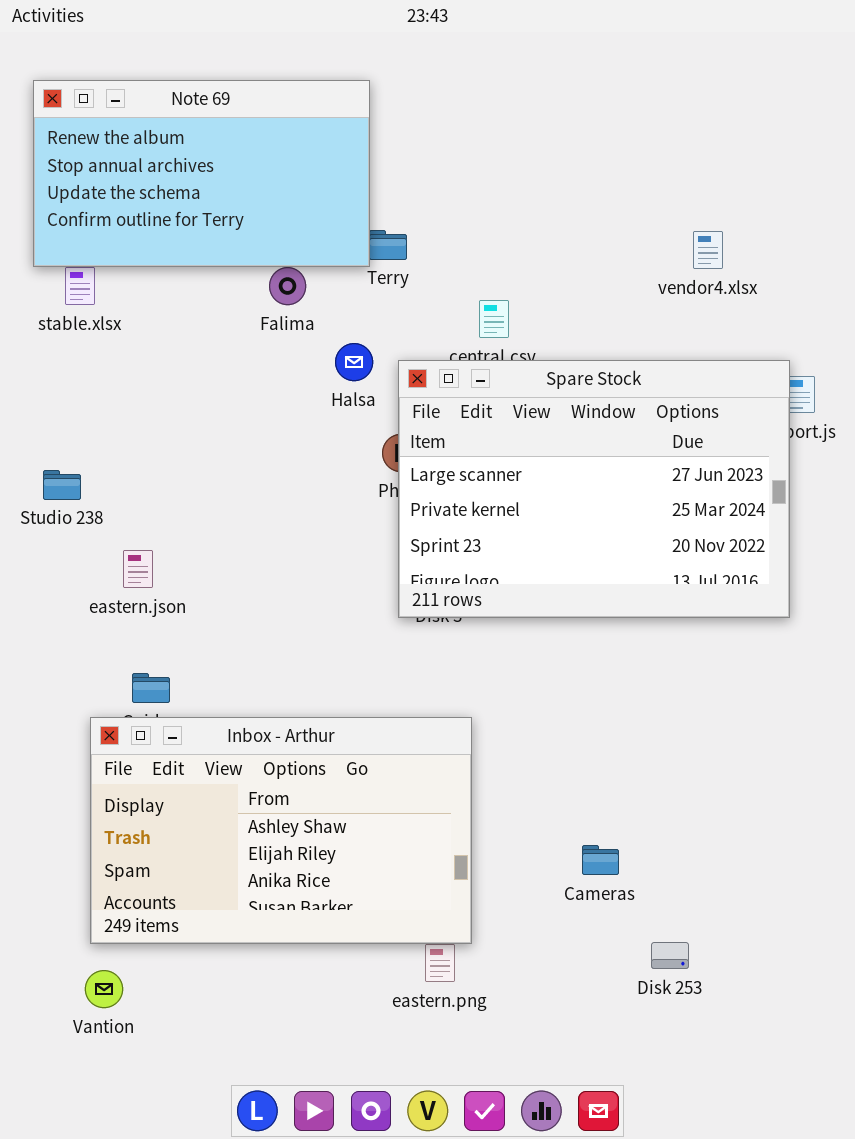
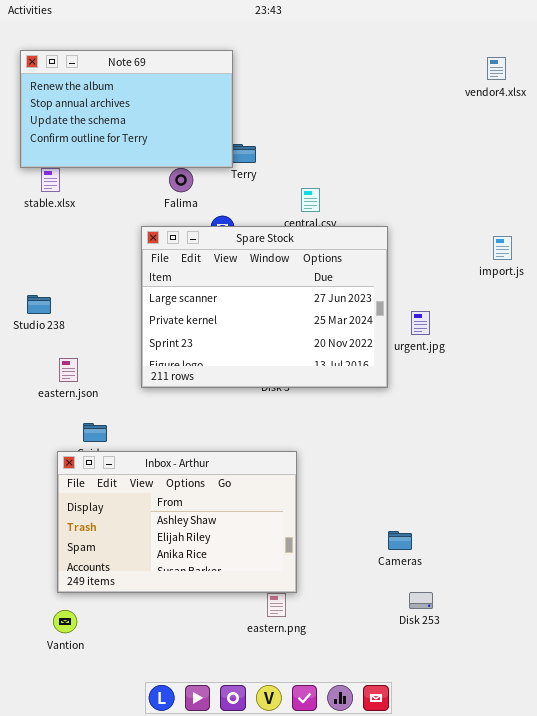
vendor4.xlsx: [693,231,723,269] -> [487,57,506,80], moved
Spare Stock: [398,360,790,618] -> [141,226,388,388], moved
eastern.json: [123,550,153,588] -> [59,358,78,382], moved
Cameras: [582,845,619,875] -> [388,531,412,550], moved

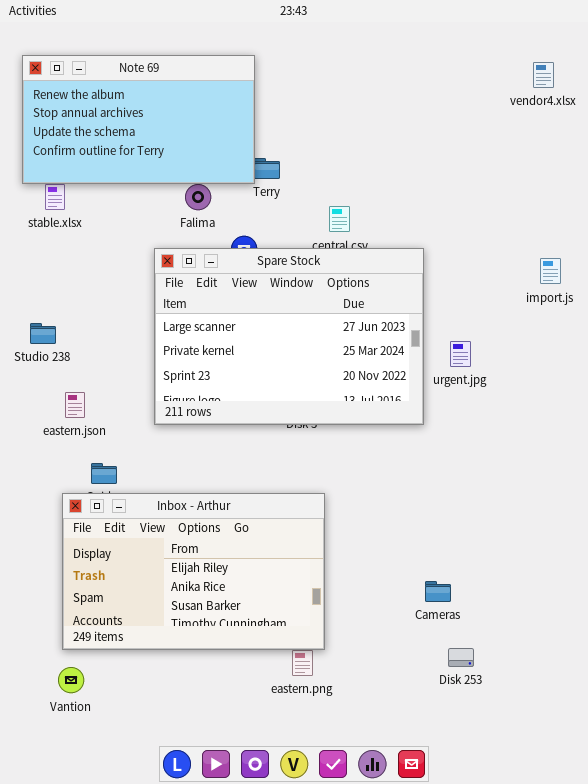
Inbox - Arthur: [57,451,297,593] -> [62,493,325,650], scrolled down 1 row

